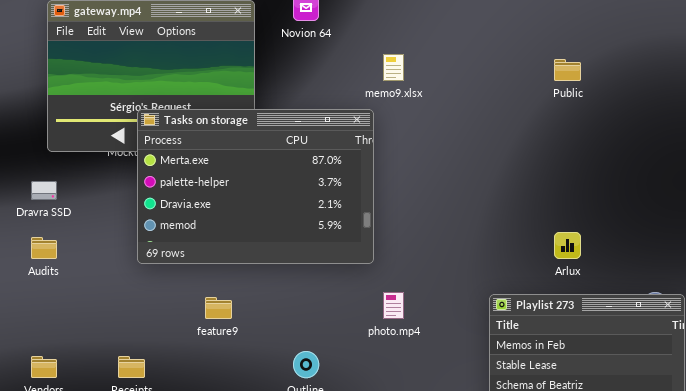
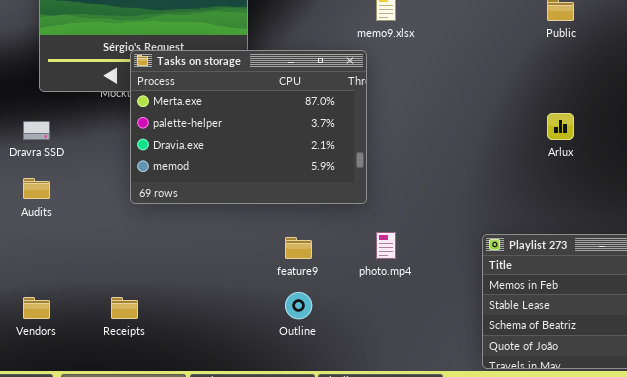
Arlux: [554,232,581,259] -> [547,113,574,140], moved
feature9: [205,297,232,319] -> [285,237,312,259], moved

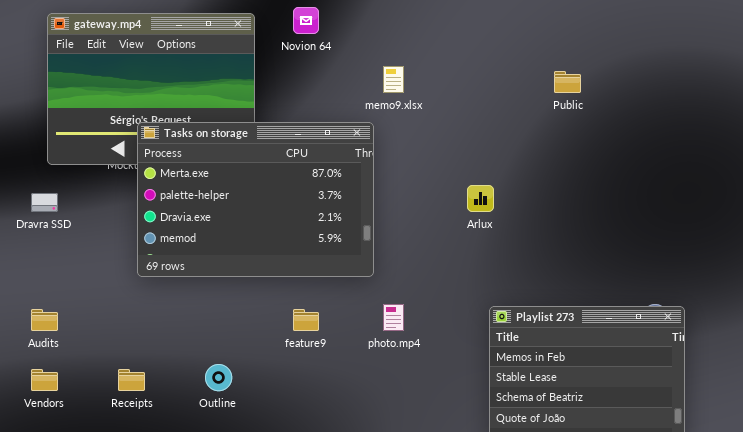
Arlux: [547,113,574,140] -> [467,185,494,212], moved
Audits: [23,178,50,199] -> [31,309,58,331], moved
Outline: [285,292,312,319] -> [205,364,232,391], moved

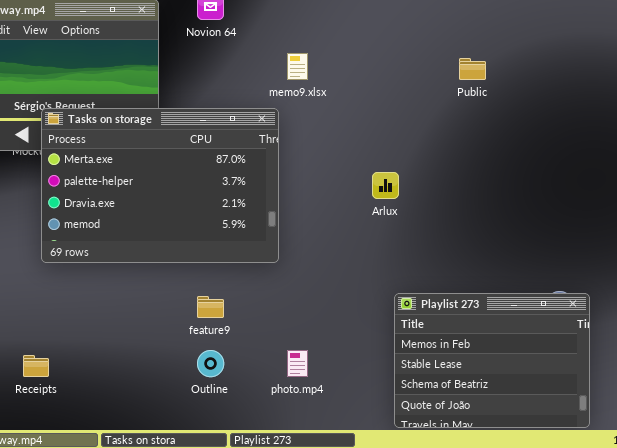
photo.mp4: [383,304,404,331] -> [287,350,308,377], moved
Outline: [205,364,232,391] -> [197,350,224,377], moved

